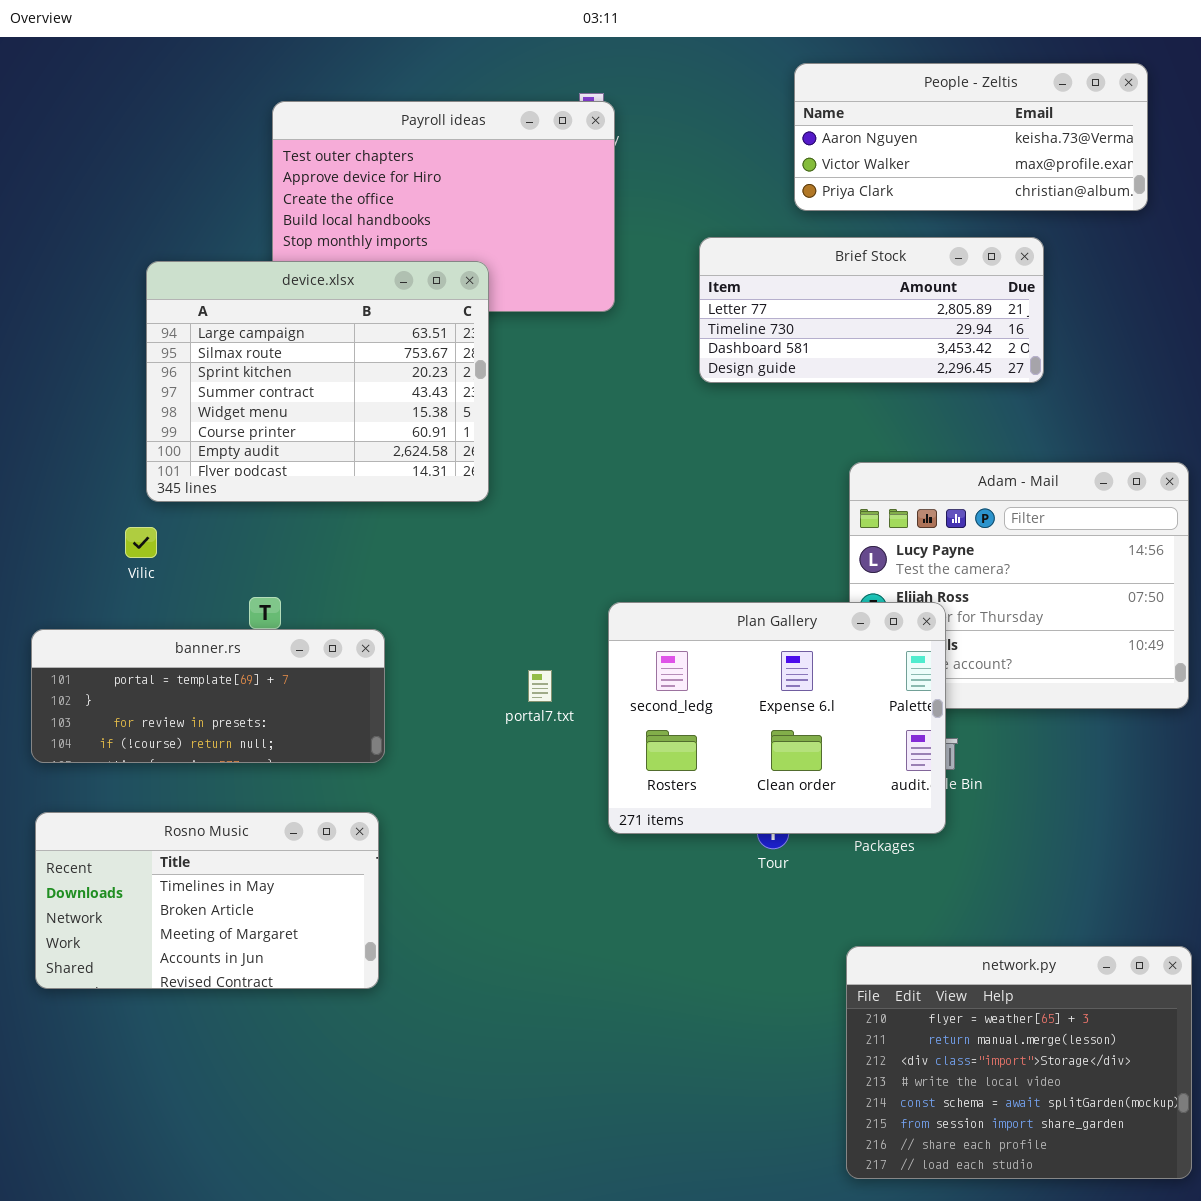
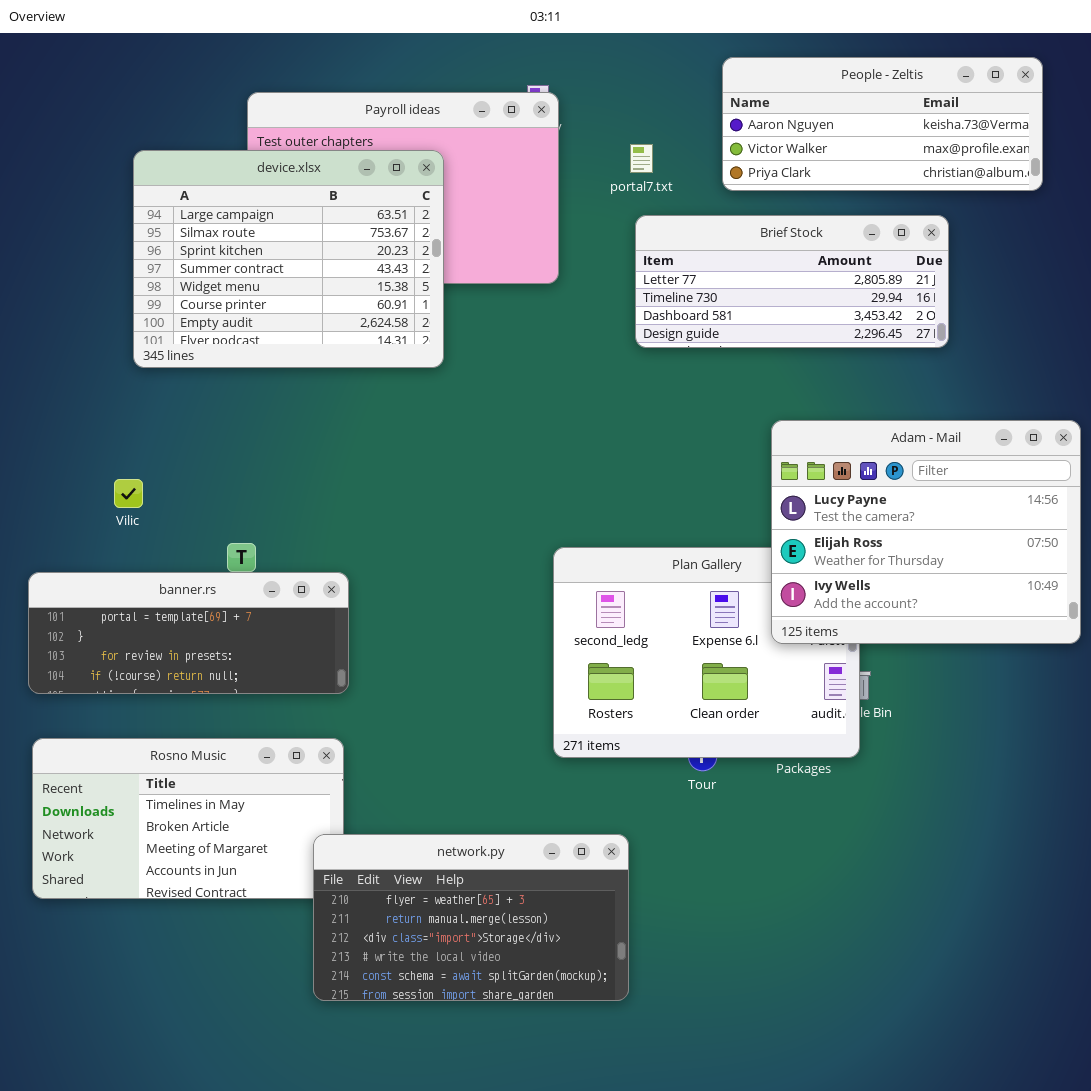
device.xlsx: [146,261,489,502] -> [133,150,444,368], moved
Adam - Mail: [849,462,1189,709] -> [771,420,1081,644], raised
portal7.txt: [528,670,552,702] -> [630,144,653,173], moved
network.py: [846,946,1192,1179] -> [313,834,629,1001], moved, resized

